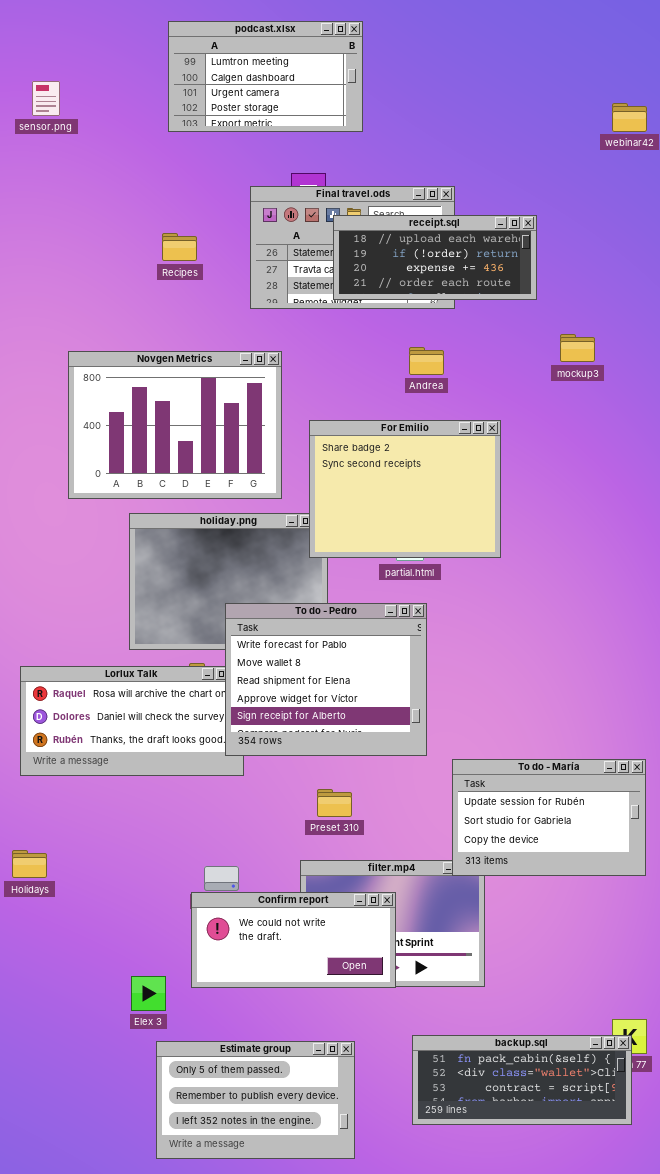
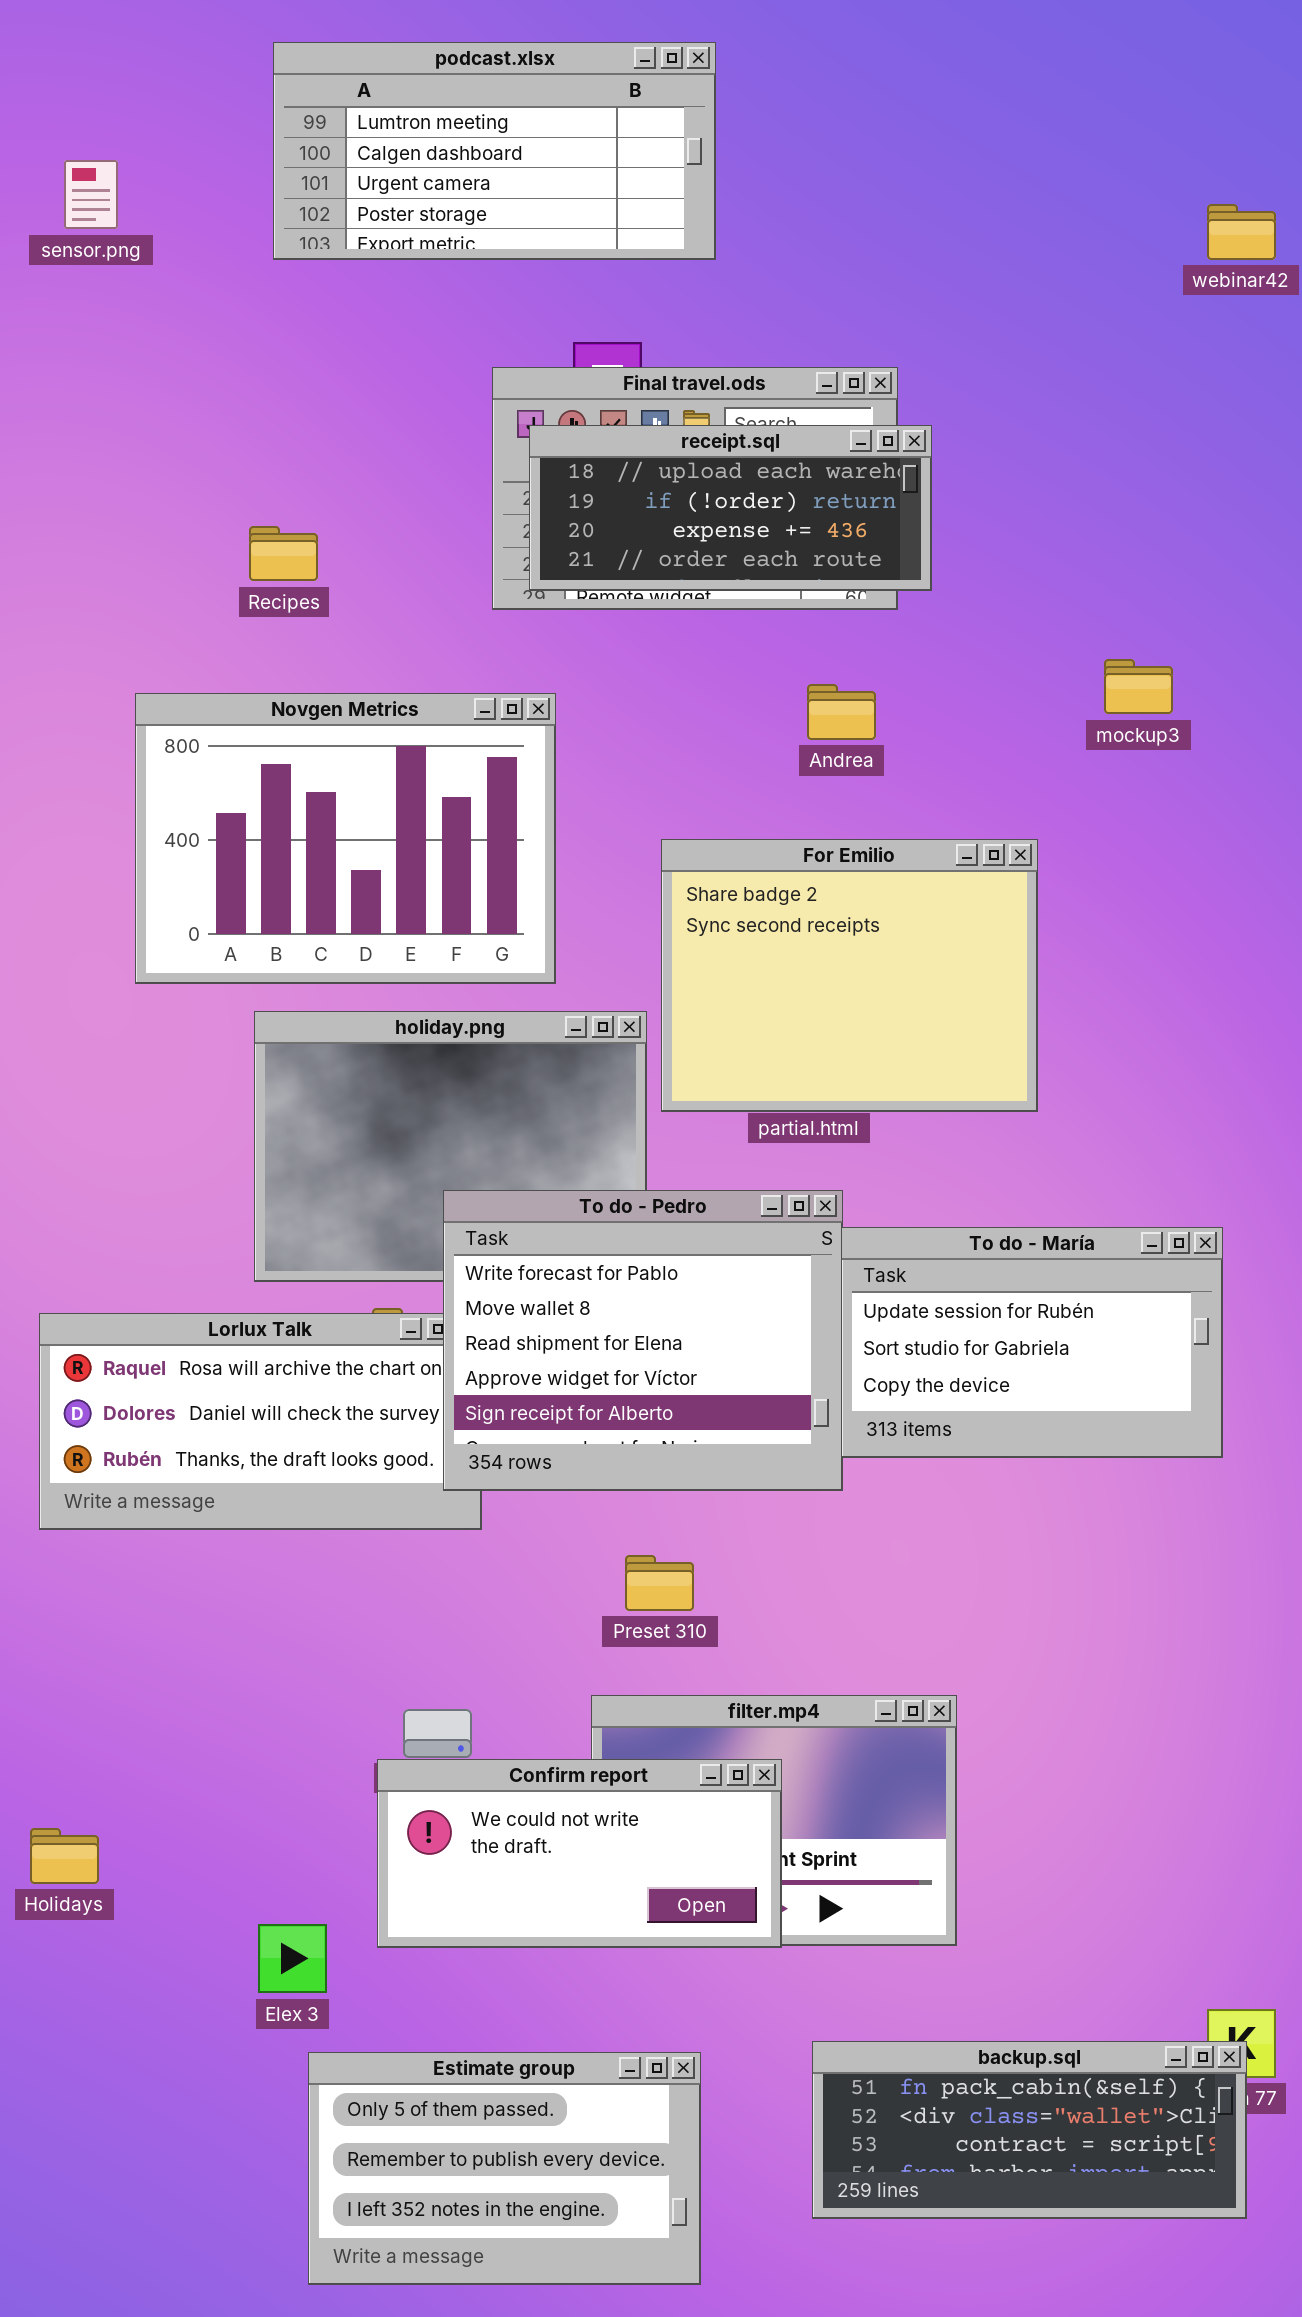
podcast.xlsx: [168,21,363,132] -> [273,42,716,260], resized
receipt.sql: [333,215,537,300] -> [529,425,932,591], moved
Recipes: [162,233,197,261] -> [249,526,318,581], moved
For Emilio: [309,420,501,558] -> [661,839,1038,1112], moved
To do - María: [452,759,646,876] -> [841,1227,1223,1458], moved
Holidays: [12,850,47,878] -> [30,1828,99,1884], moved

